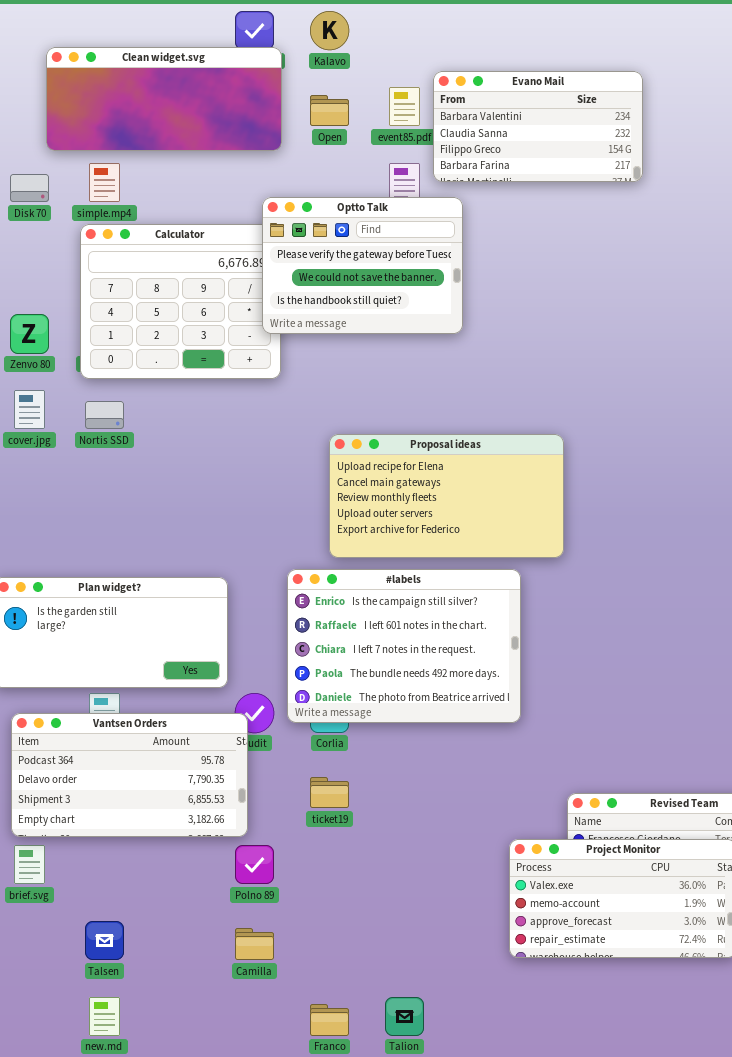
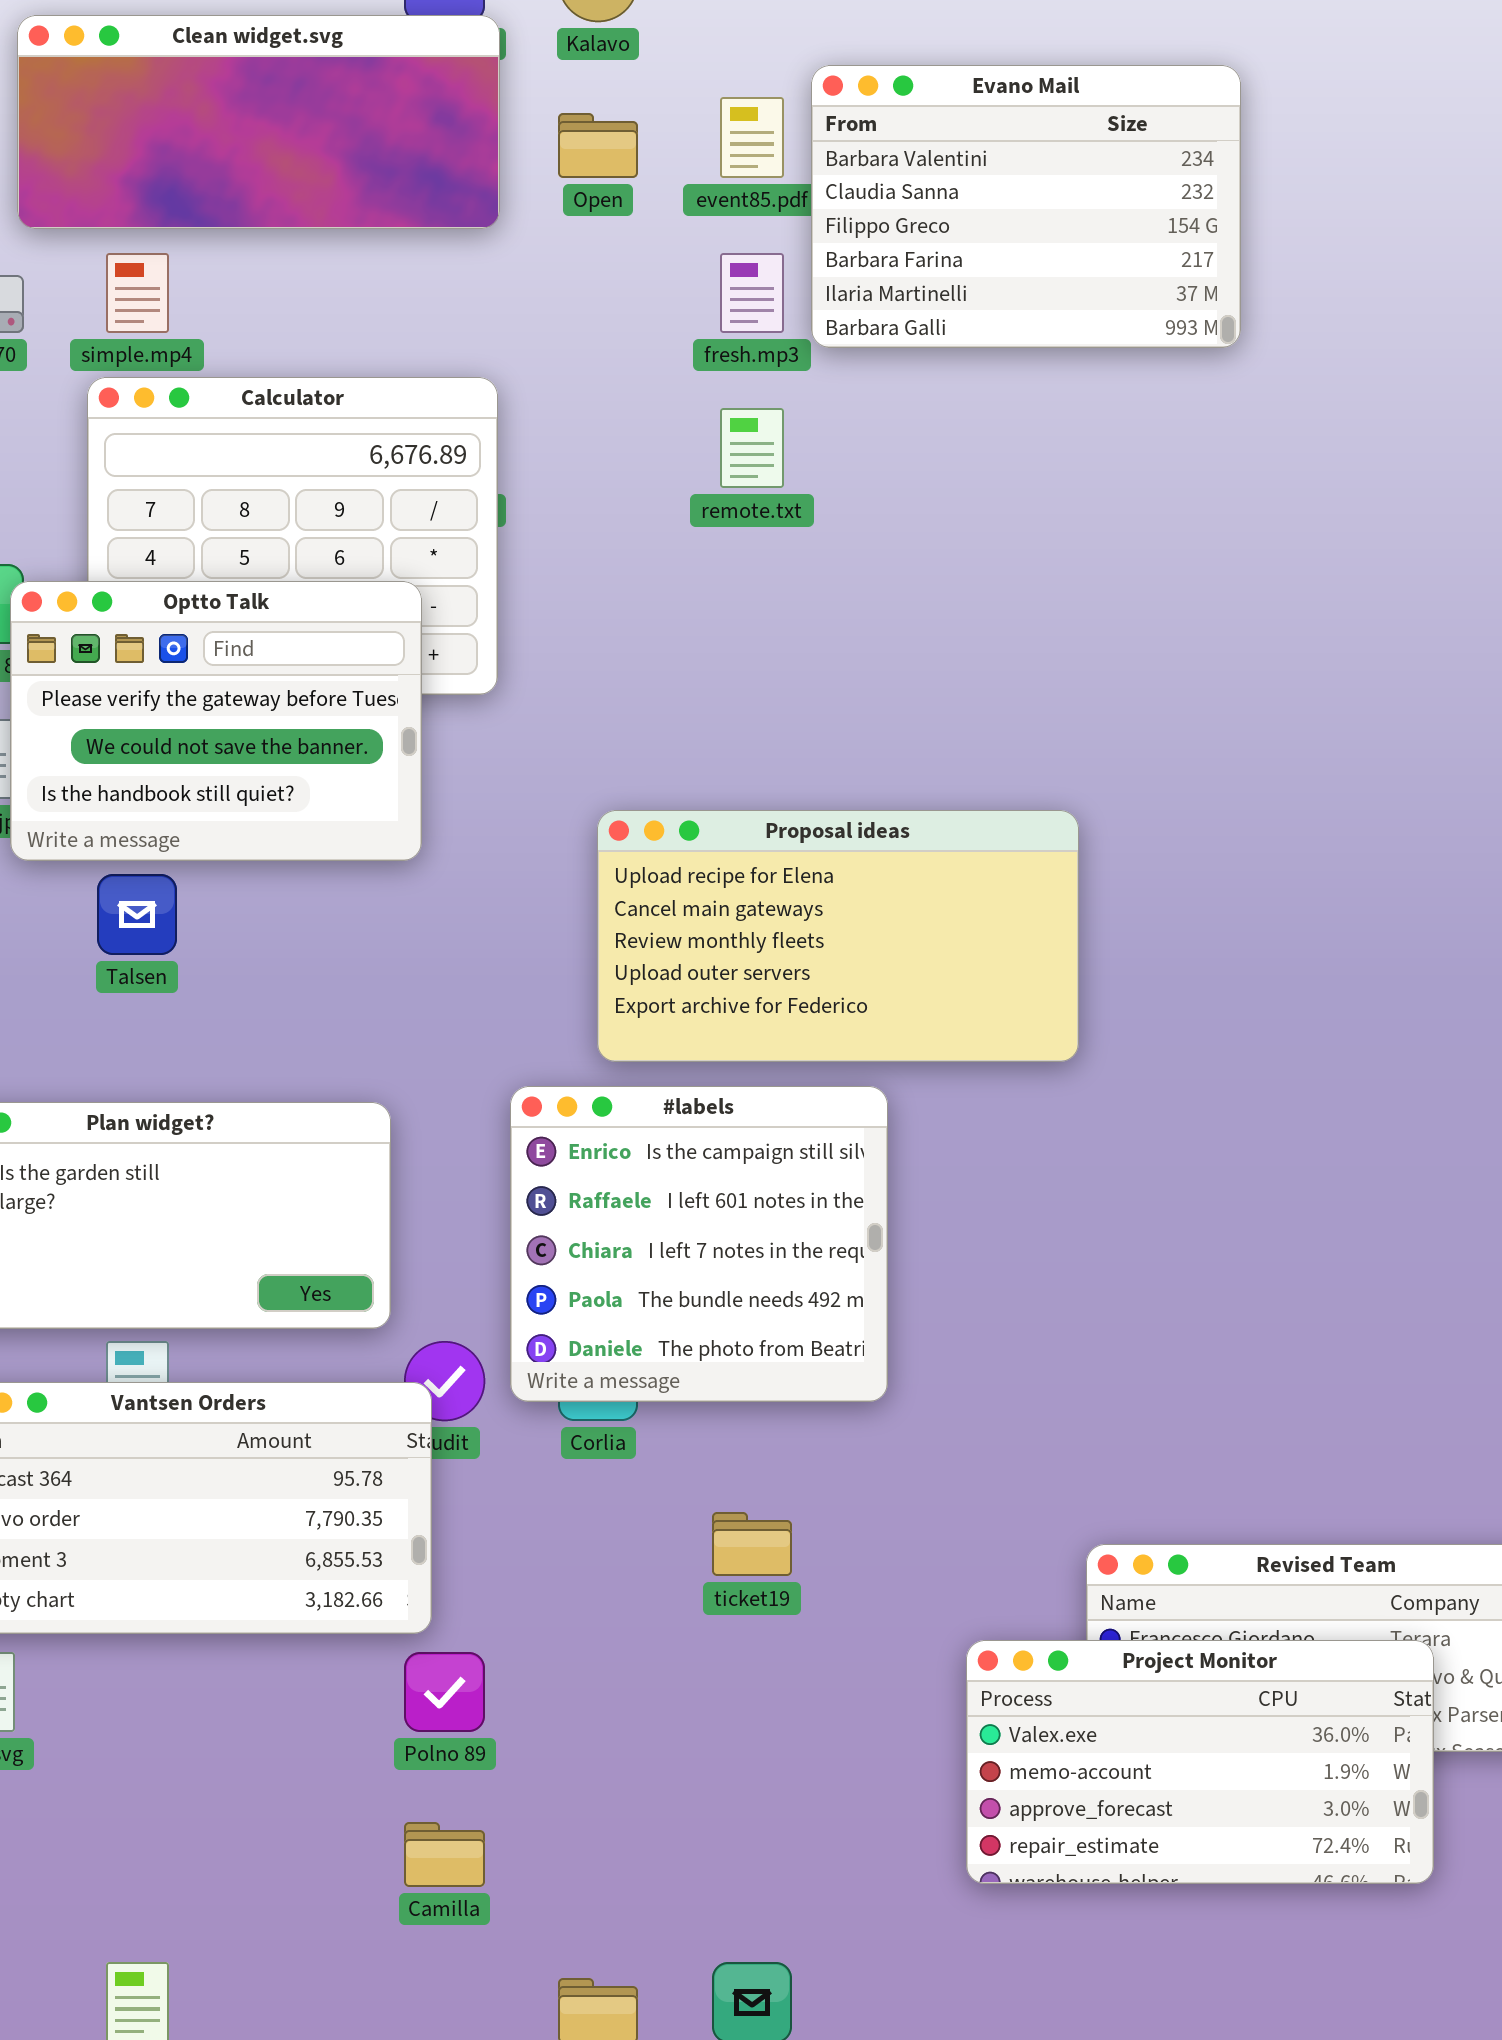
Evano Mail: [433,71,643,182] -> [811,65,1241,348], resized
Optto Talk: [262,197,463,334] -> [10,581,422,861], moved
#labels: [287,569,521,723] -> [510,1086,888,1402], resized
ticket19: [310,777,349,808] -> [712,1512,792,1576], moved
Talsen: [85,921,124,960] -> [97,874,177,955], moved

